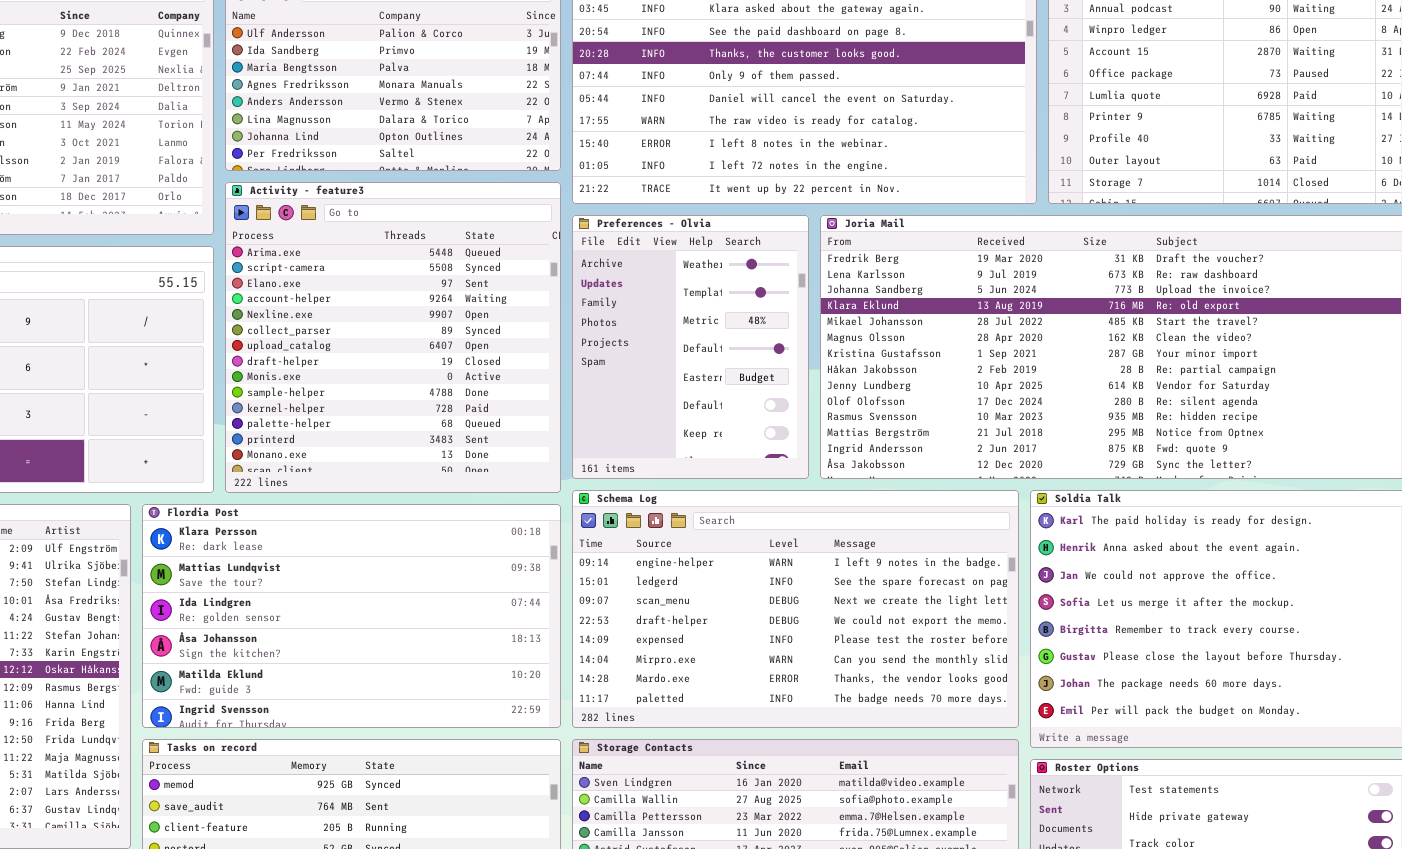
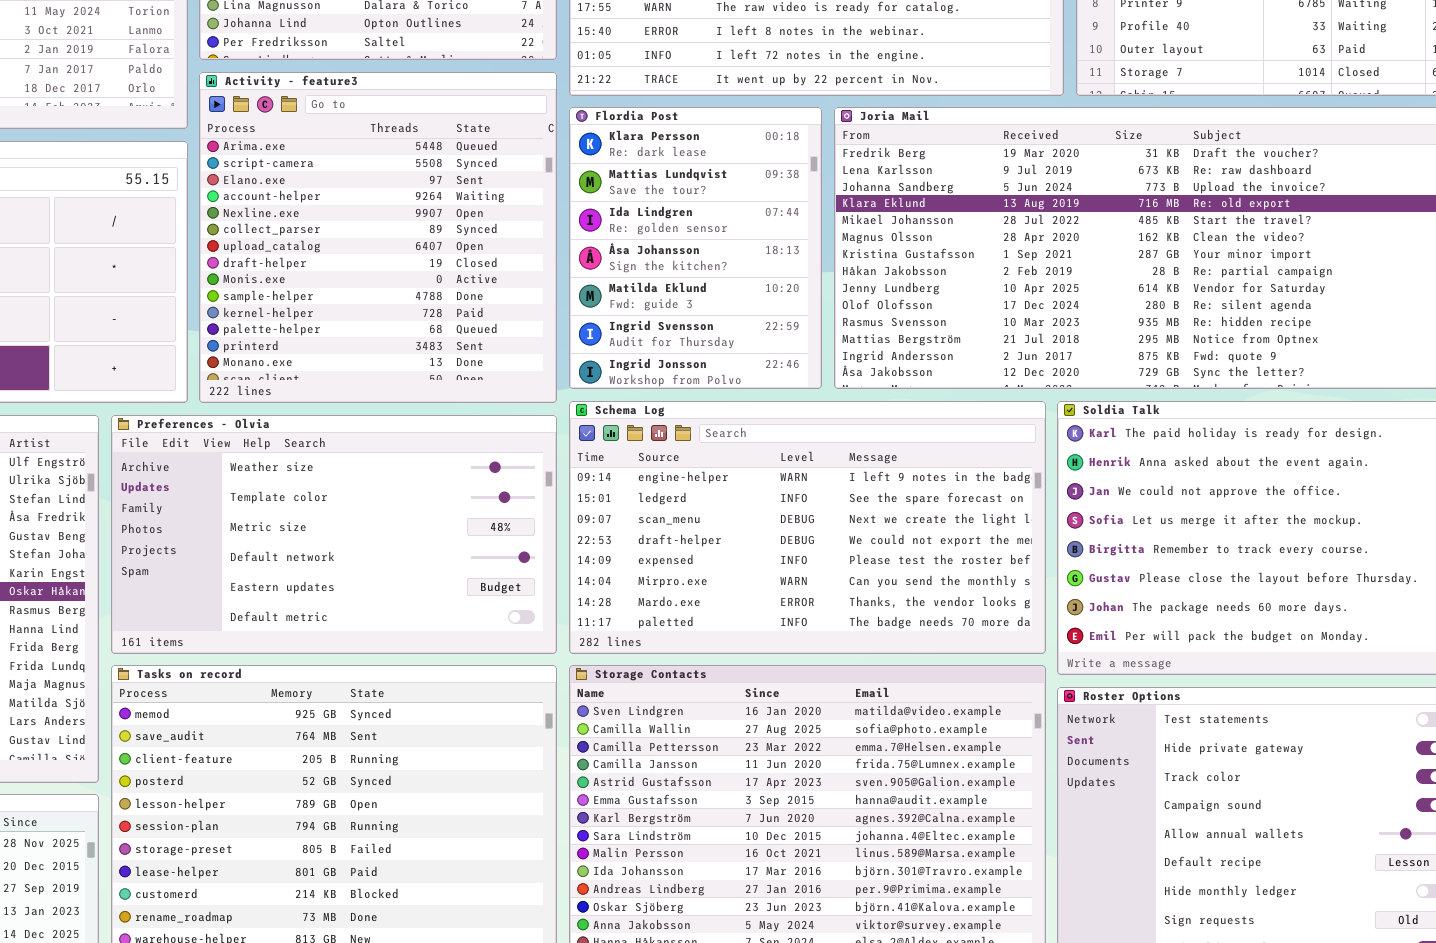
Preferences - Olvia: [572,215,809,479] -> [111,415,557,654], moved, resized
Flordia Post: [142,504,561,728] -> [569,107,822,389], moved, resized

